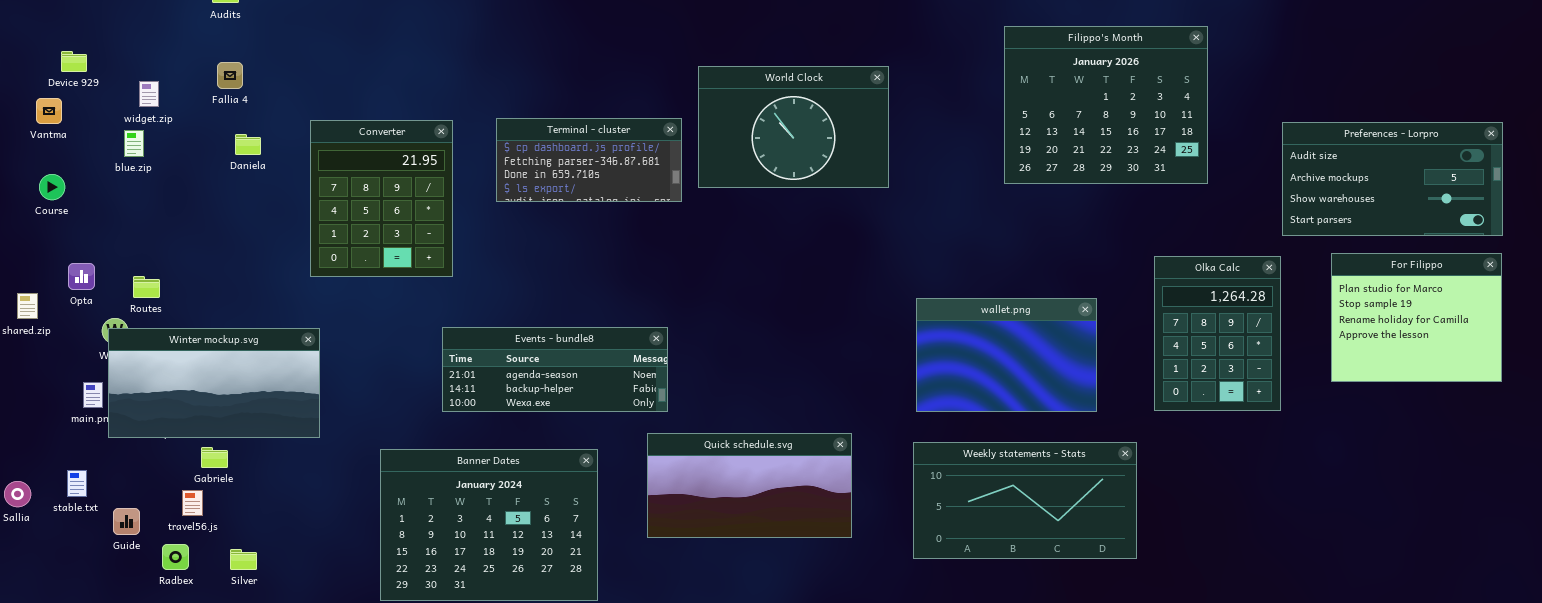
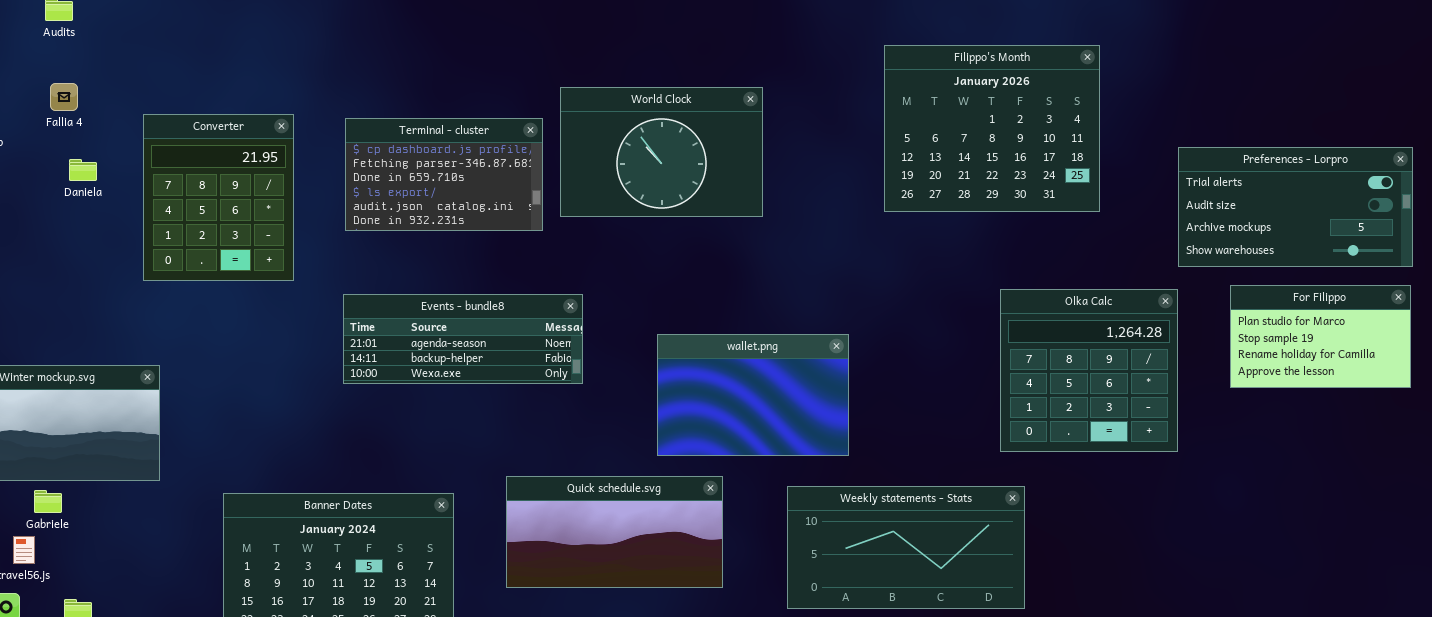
Terminal - cluster: [496,118,682,202] -> [345,118,543,231], resized
Converter: [310,120,453,277] -> [143,114,294,281], moved
Preferences - Lorpro: [1282,122,1503,236] -> [1178,147,1413,267], scrolled up 1 row
For Filippo: [1331,253,1502,382] -> [1230,285,1411,388], resized
Olka Calc: [1154,256,1281,411] -> [1000,289,1178,452], resized
wallet.png: [916,298,1097,412] -> [657,334,849,456], moved
Events - bundle8: [442,327,668,412] -> [343,294,583,384], moved

